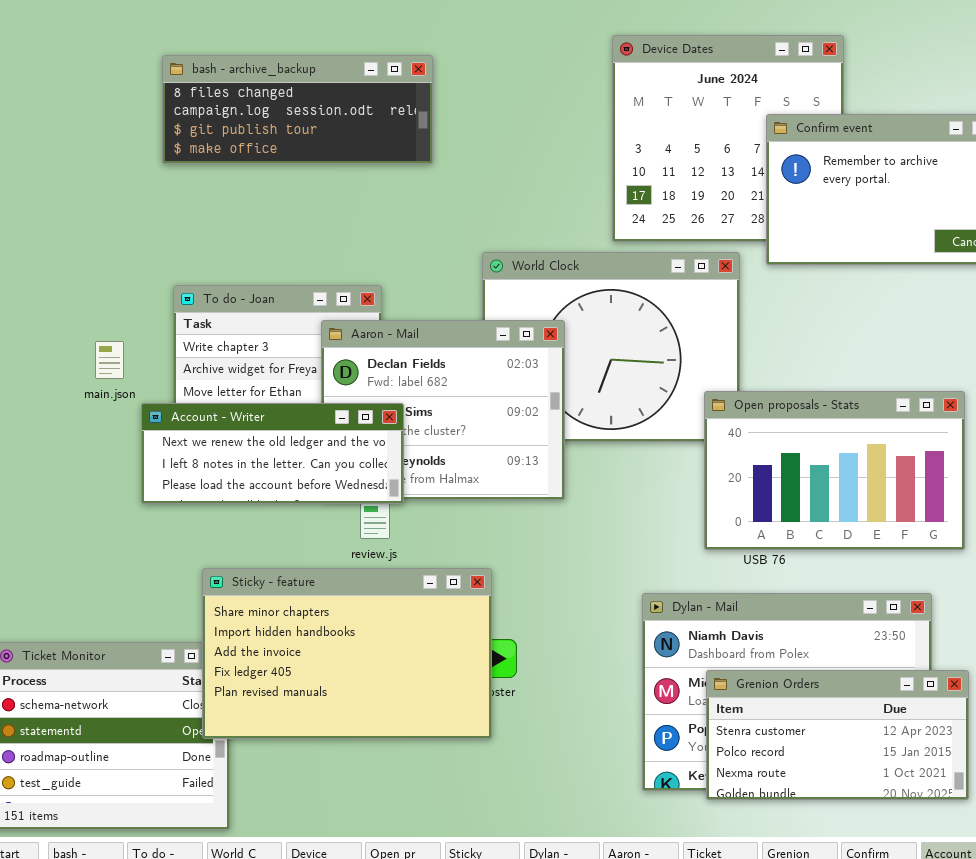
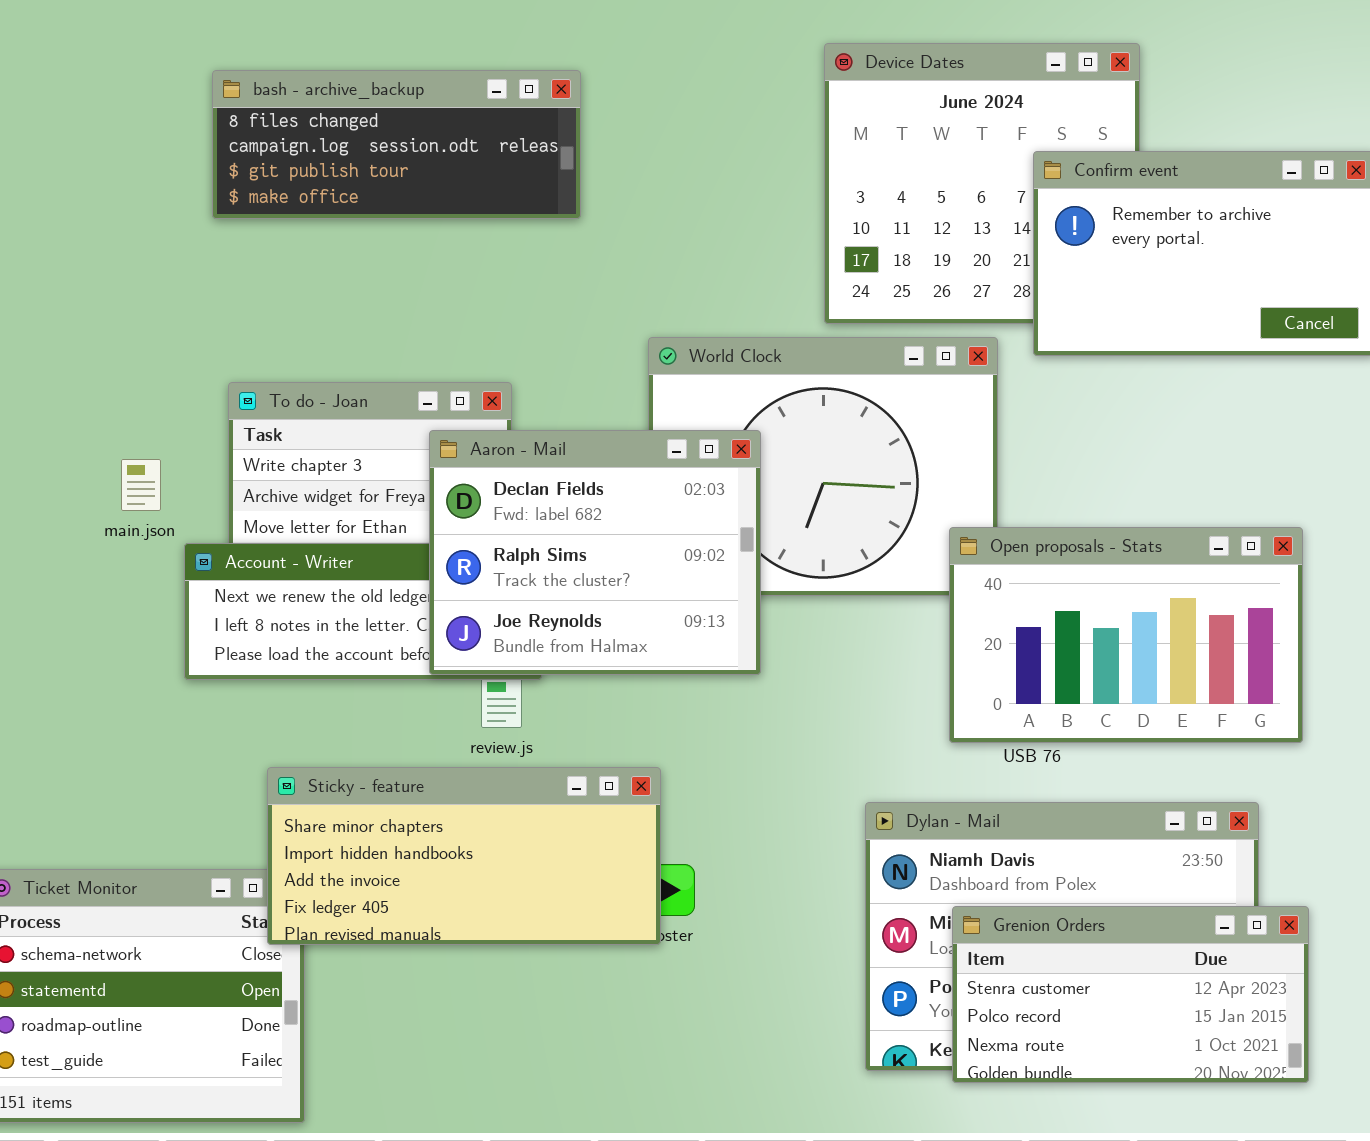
Aaron - Mail: [321,320,565,500] -> [429,430,761,675], raised
Sticky - feature: [202,568,492,739] -> [267,767,661,945], resized

